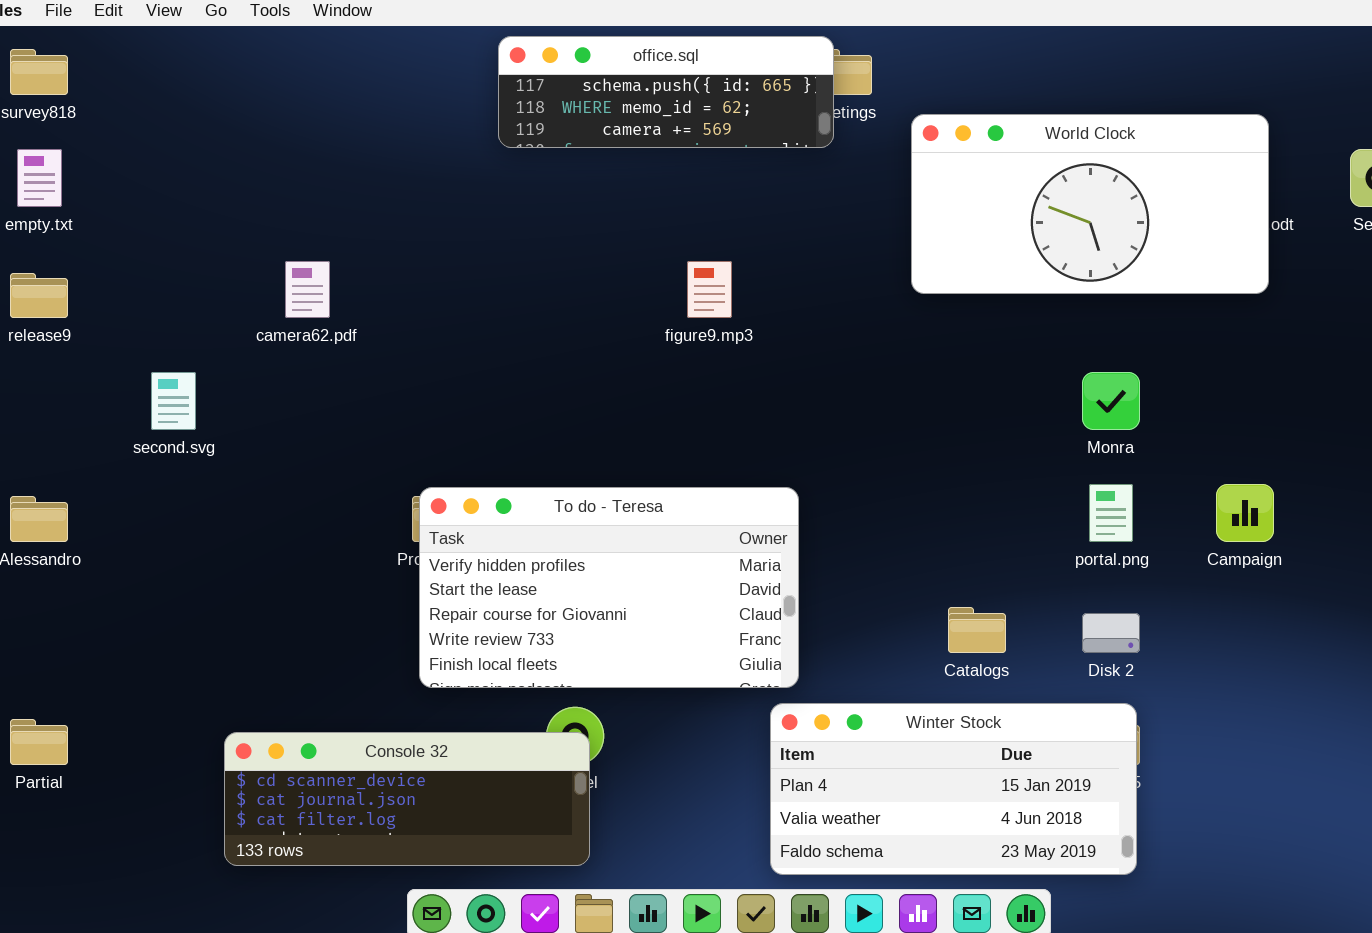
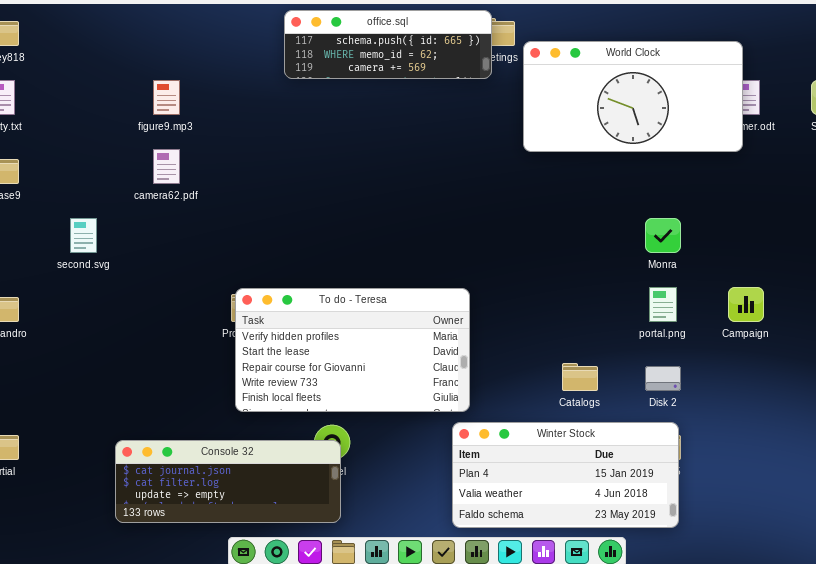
World Clock: [911,114,1269,294] -> [523,41,743,152], moved
figure9.mp3: [687,261,732,318] -> [153,80,180,115], moved
Console 32: [224,732,590,866] -> [115,440,341,523], scrolled down 1 row

